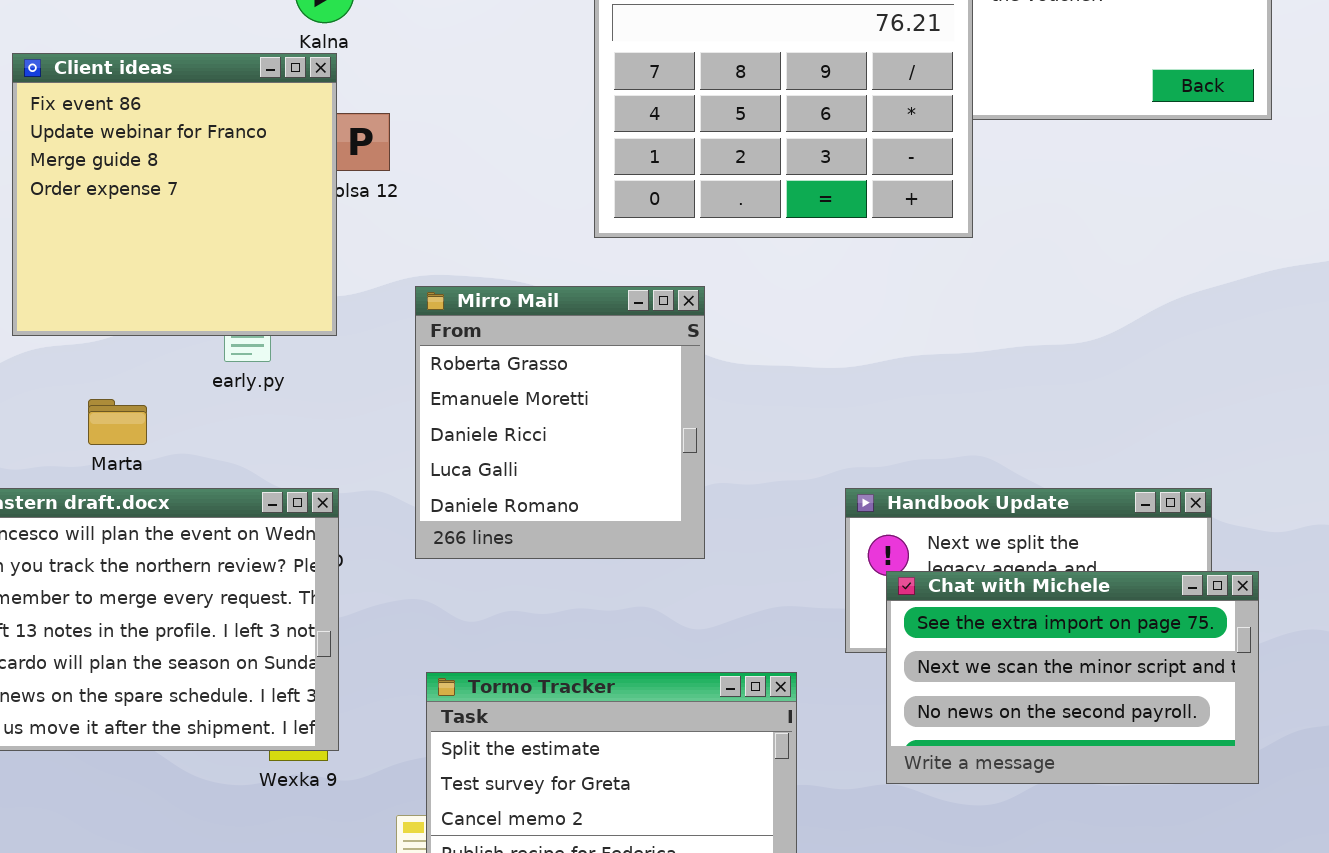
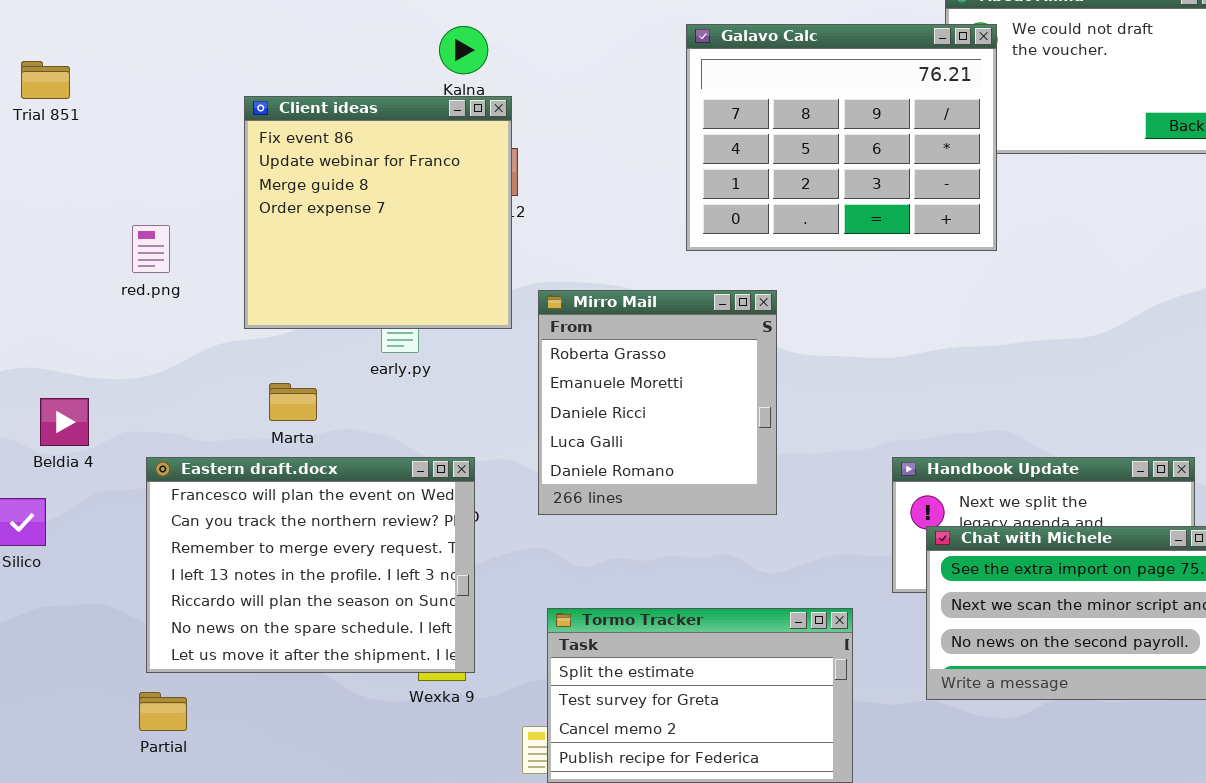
Client ideas: [12,53,337,336] -> [244,96,512,329], moved

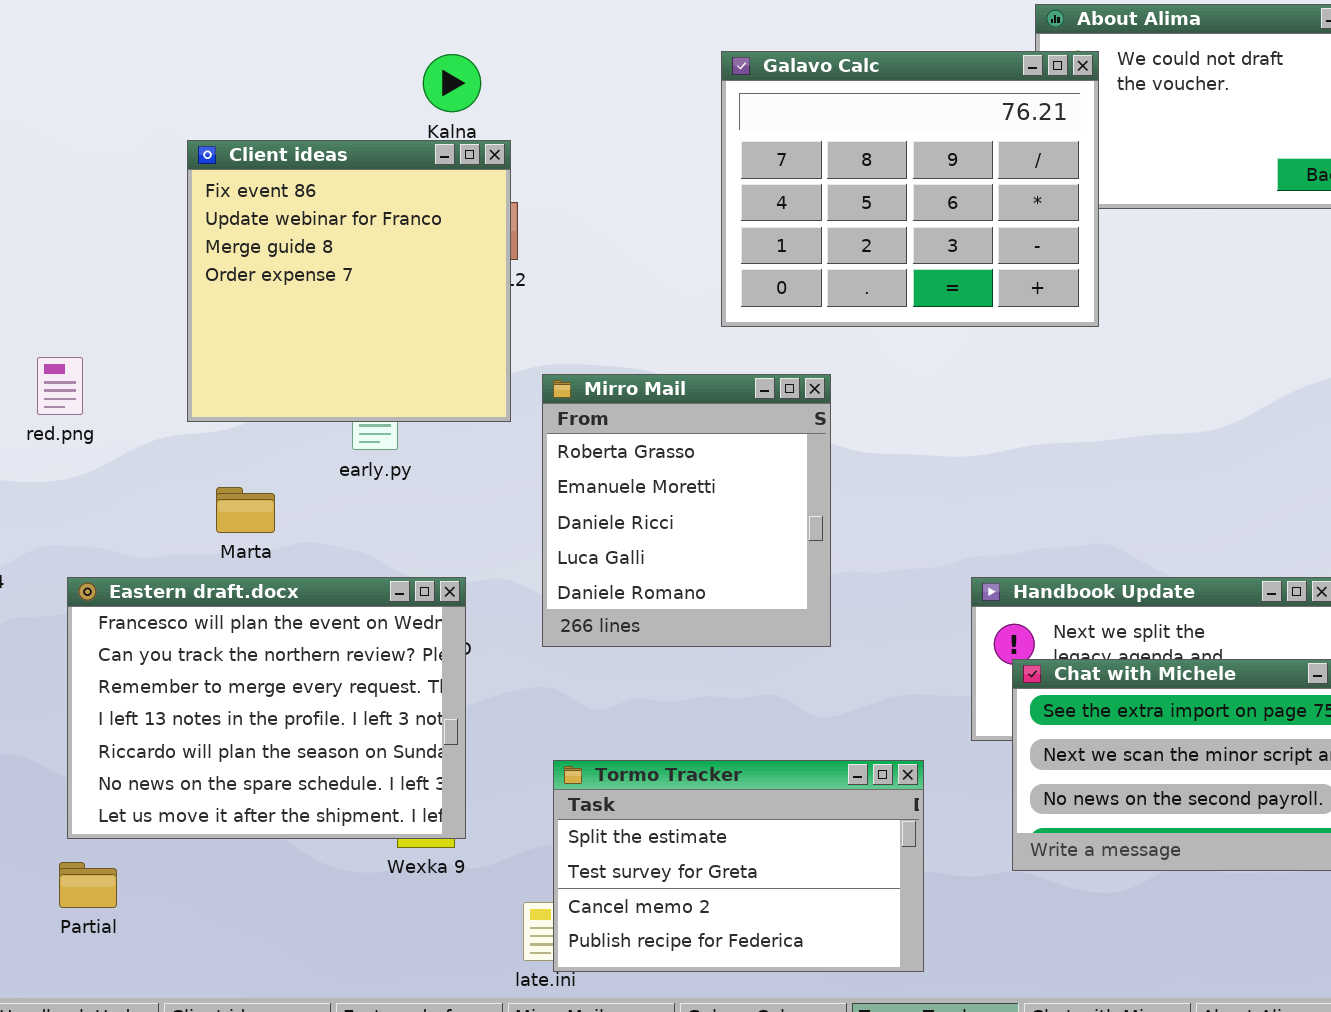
red.png: [132,225,170,273] -> [37,357,83,415], moved

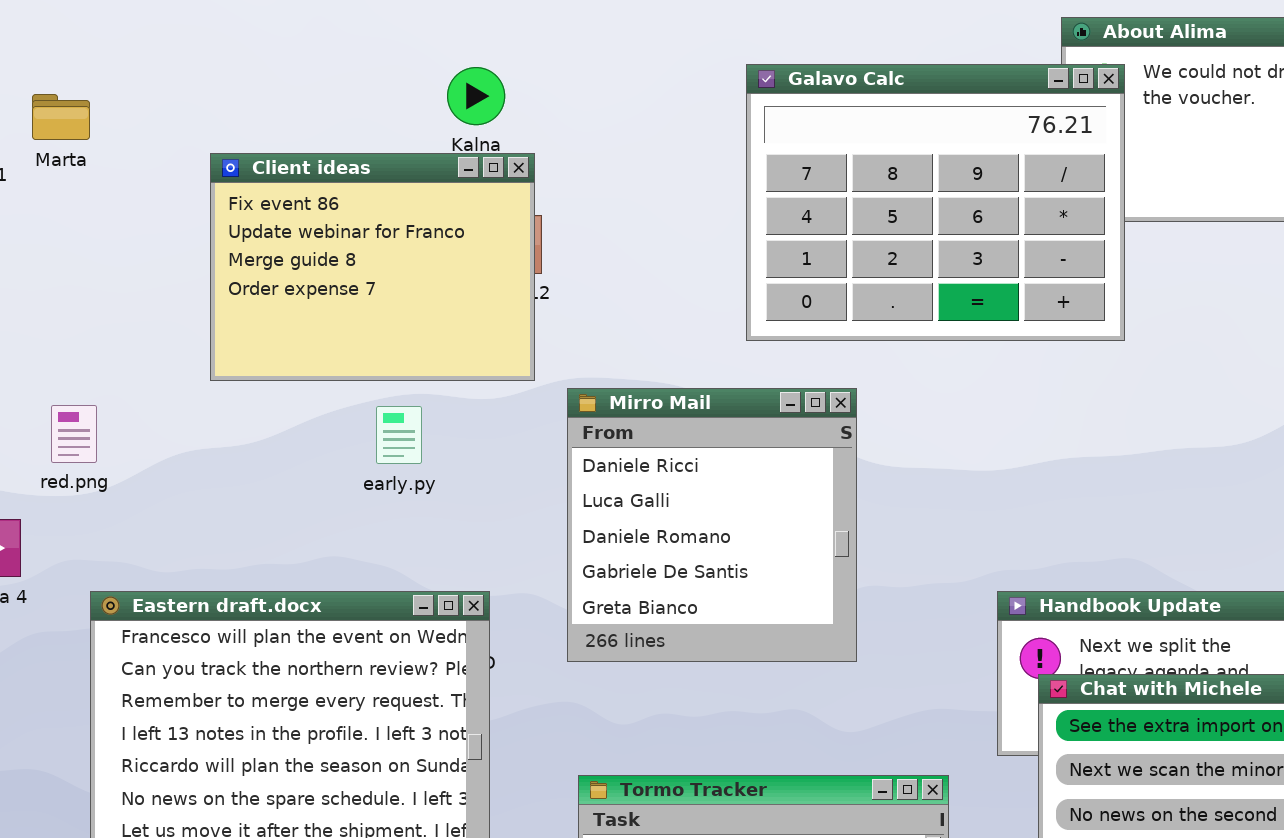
Client ideas: [187,140,511,422] -> [210,153,535,381], resized
red.png: [37,357,83,415] -> [51,405,97,463], moved
Mirro Mail: [542,374,831,647] -> [567,388,857,662], scrolled down 2 rows
Marta: [216,487,275,533] -> [32,94,90,140], moved

